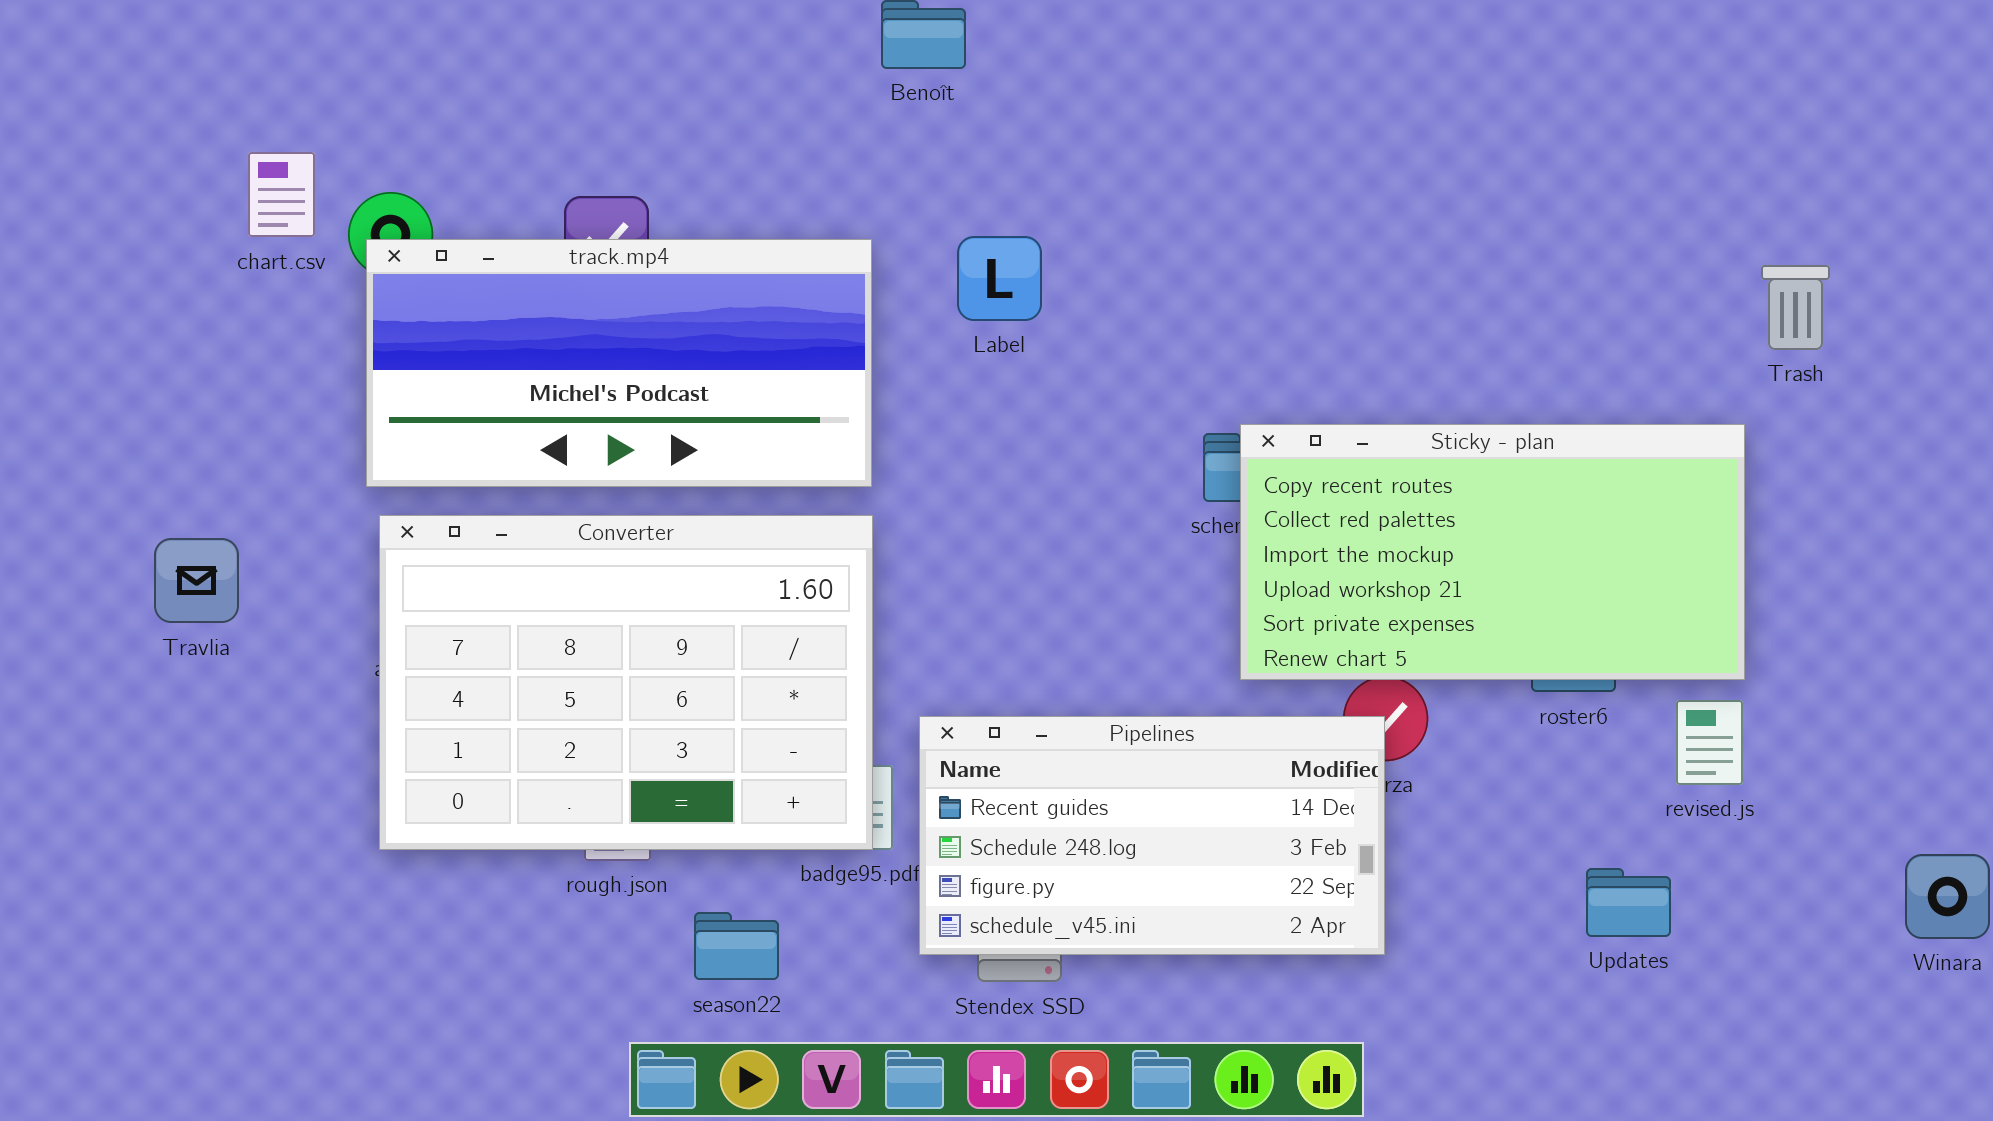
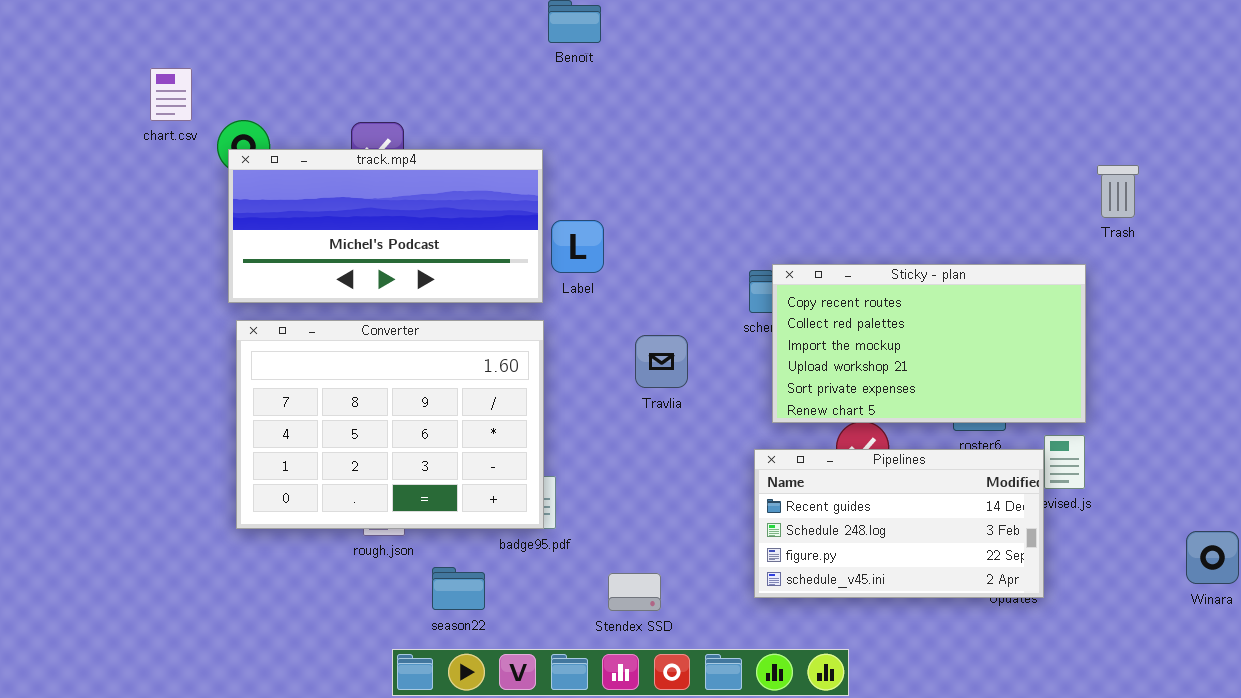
chart.csv: [248,152,315,237] -> [150,68,192,121], moved
Label: [957,236,1042,321] -> [551,220,604,273], moved
Travlia: [154,538,239,623] -> [635,335,688,388], moved
Pipelines: [919,716,1385,955] -> [754,449,1044,598], moved

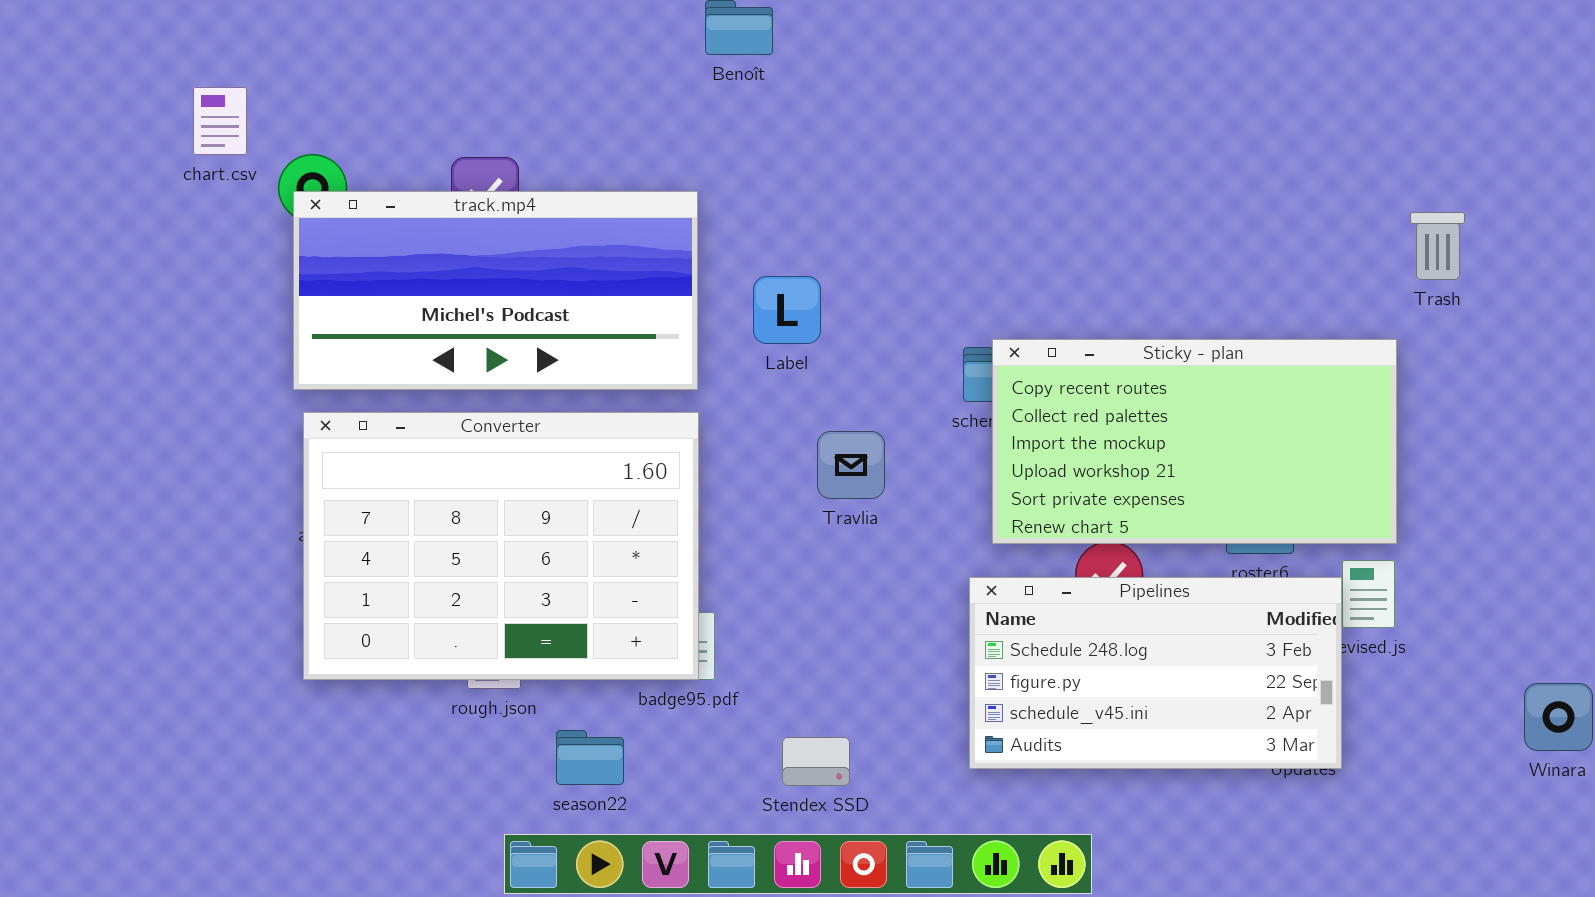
Label: [551,220,604,273] -> [753,276,821,344], moved
Pipelines: [754,449,1044,598] -> [969,577,1342,769], scrolled down 1 row

